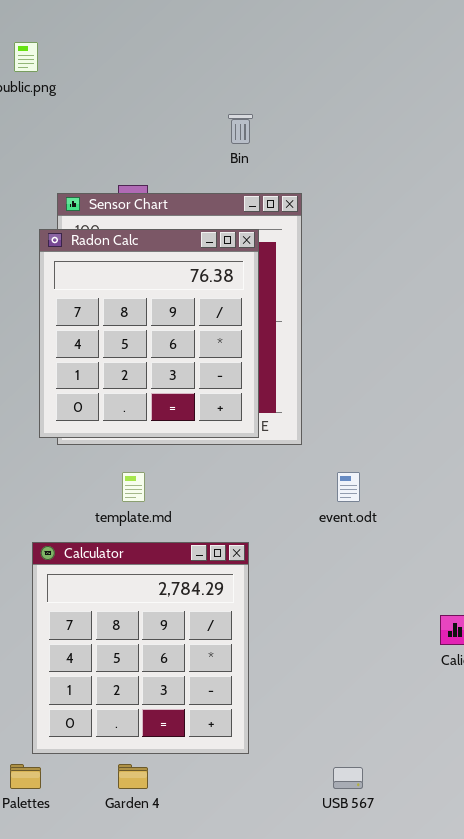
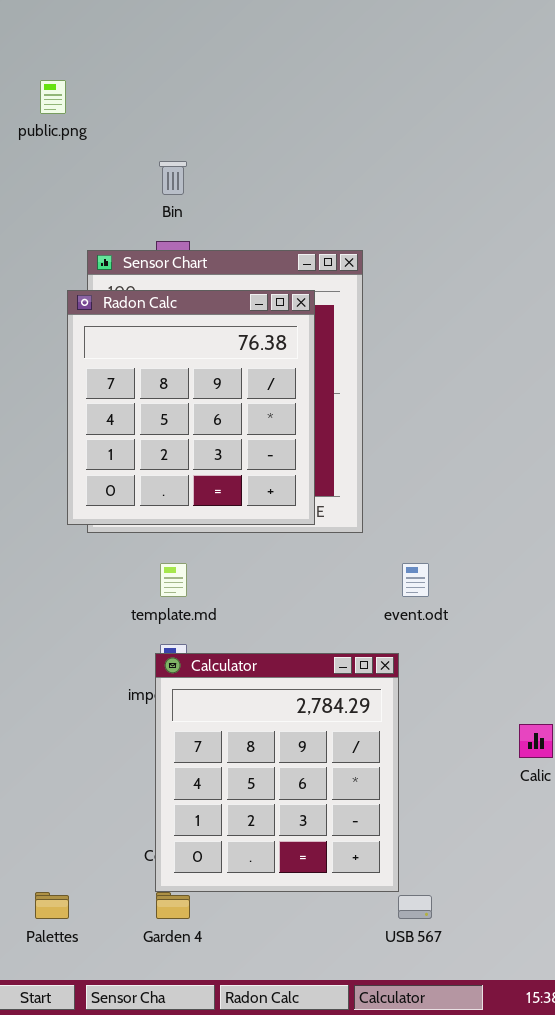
Bin: [228,114,253,144] -> [159,161,187,195], moved
Calculator: [32,542,249,754] -> [155,653,399,892], moved

